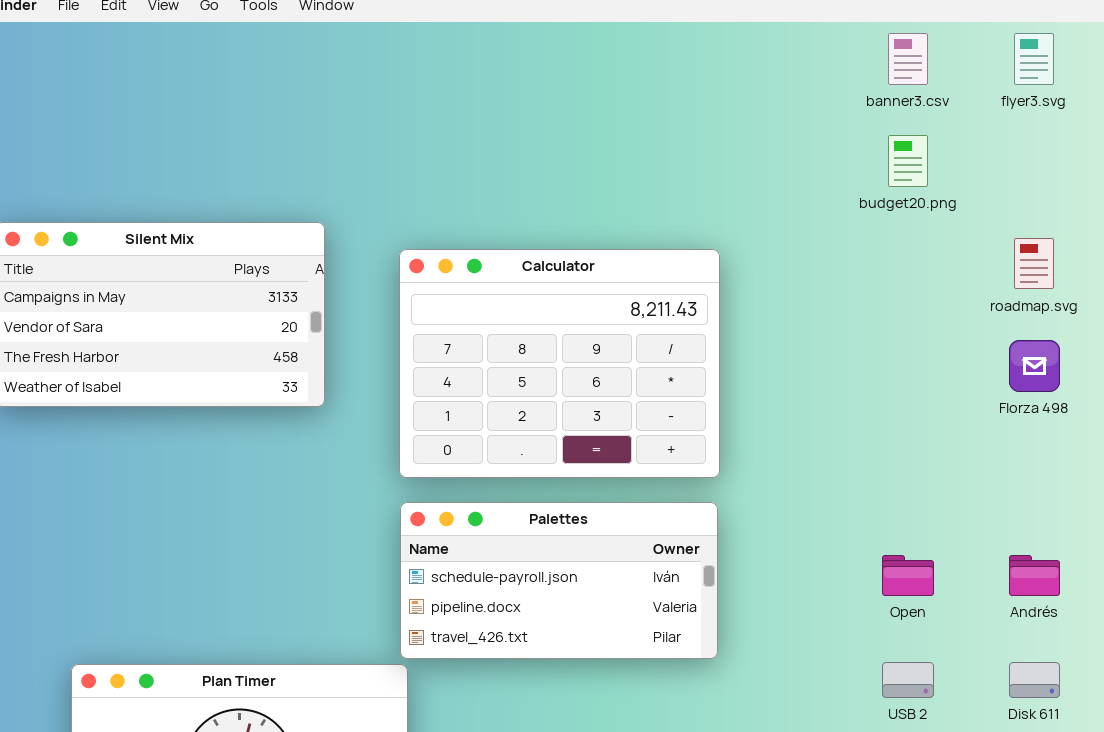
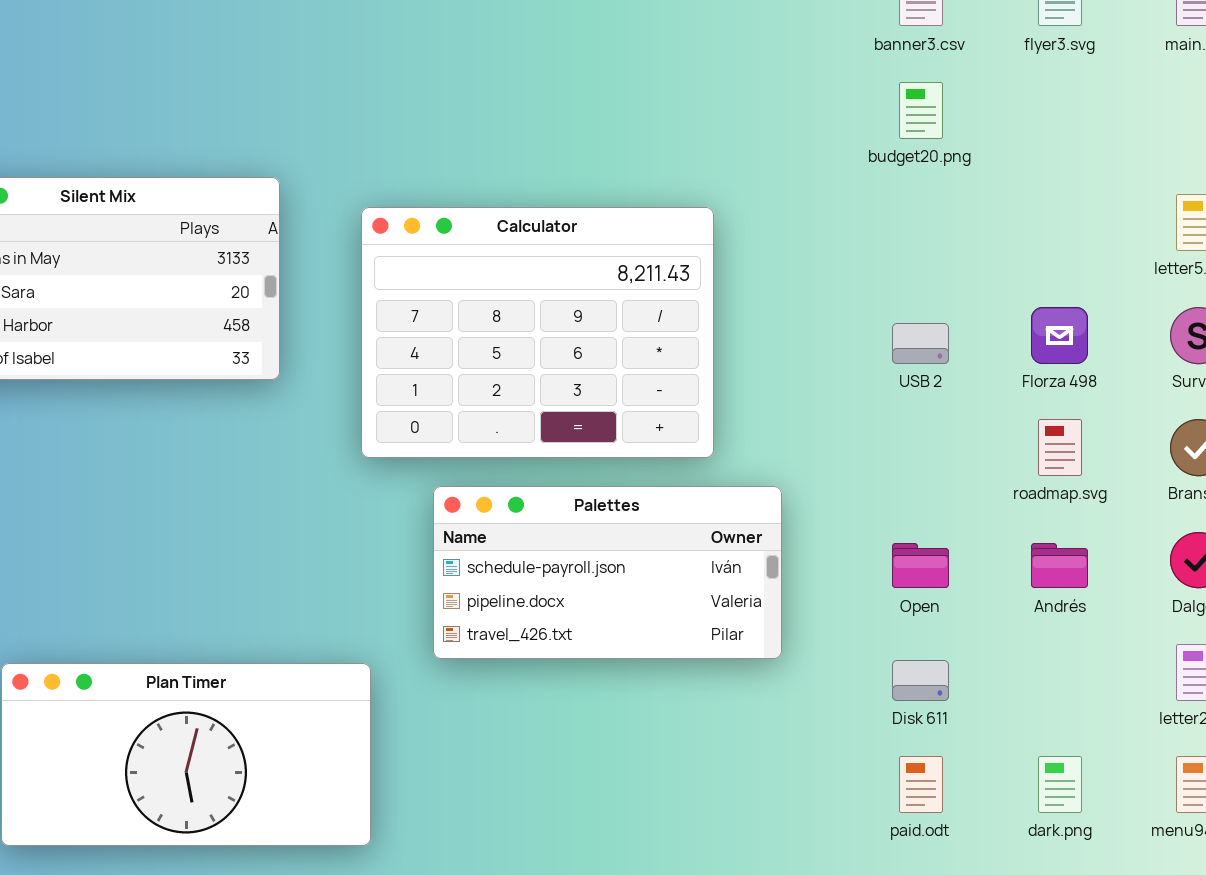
roadmap.svg: [1014,238,1054,289] -> [1038,419,1082,476], moved
Palettes: [400,502,718,659] -> [433,486,782,659], moved
USB 2: [882,662,934,698] -> [892,323,949,364], moved
Disk 611: [1009,662,1060,698] -> [892,660,949,701], moved

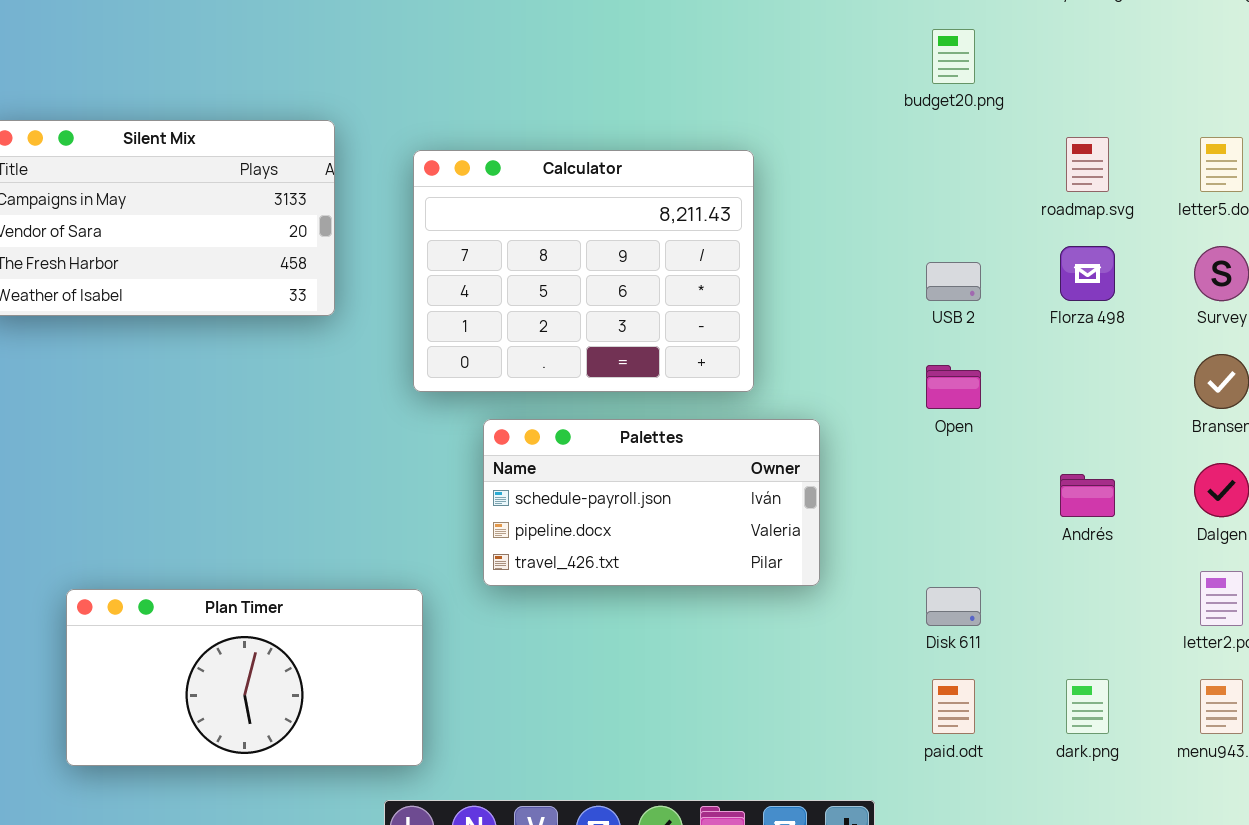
roadmap.svg: [1038,419,1082,476] -> [1066,137,1109,192], moved
Open: [892,543,949,588] -> [926,365,981,409], moved

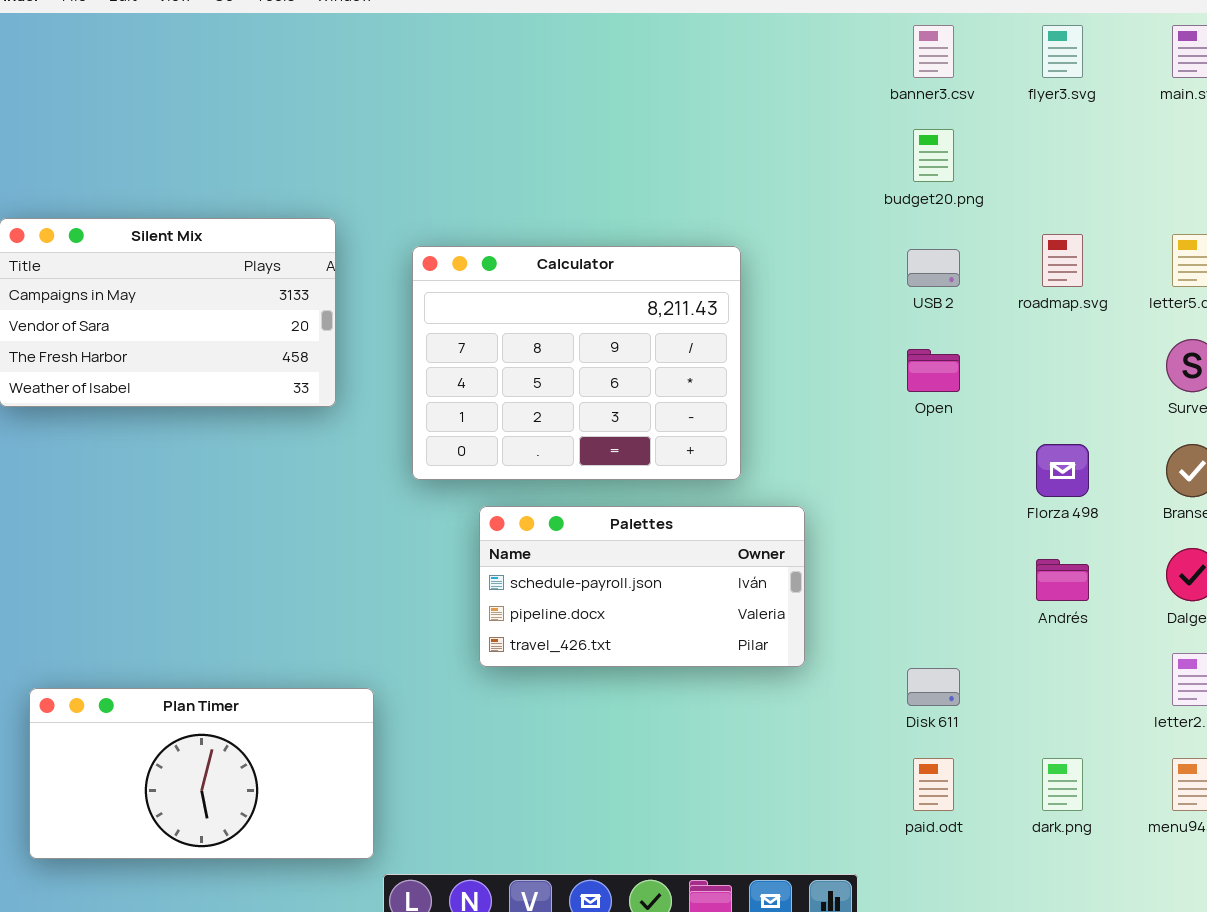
Florza 498: [1060,246,1115,301] -> [1036,444,1089,497], moved
USB 2: [926,262,981,301] -> [907,249,960,287], moved
Open: [926,365,981,409] -> [907,349,960,392], moved
Plan Timer: [66,589,423,766] -> [29,688,374,859], moved

